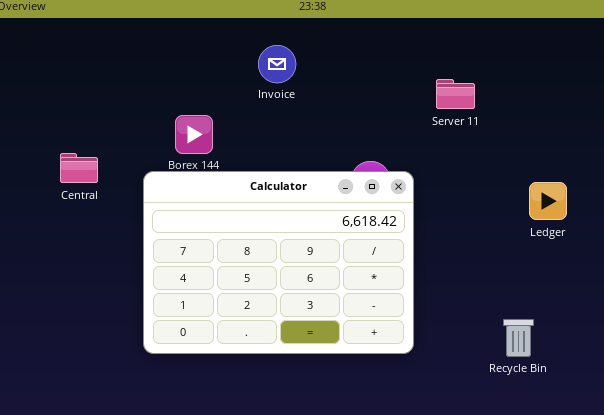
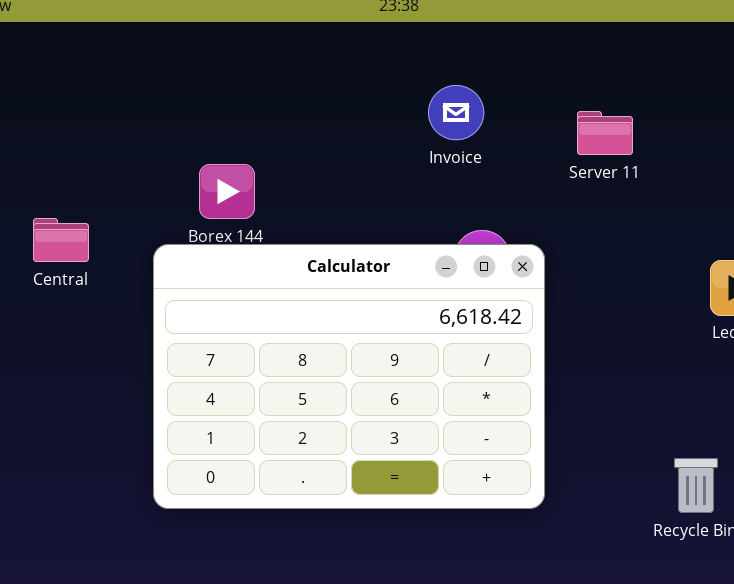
Invoice: [258,45,296,83] -> [428,85,484,140], moved

